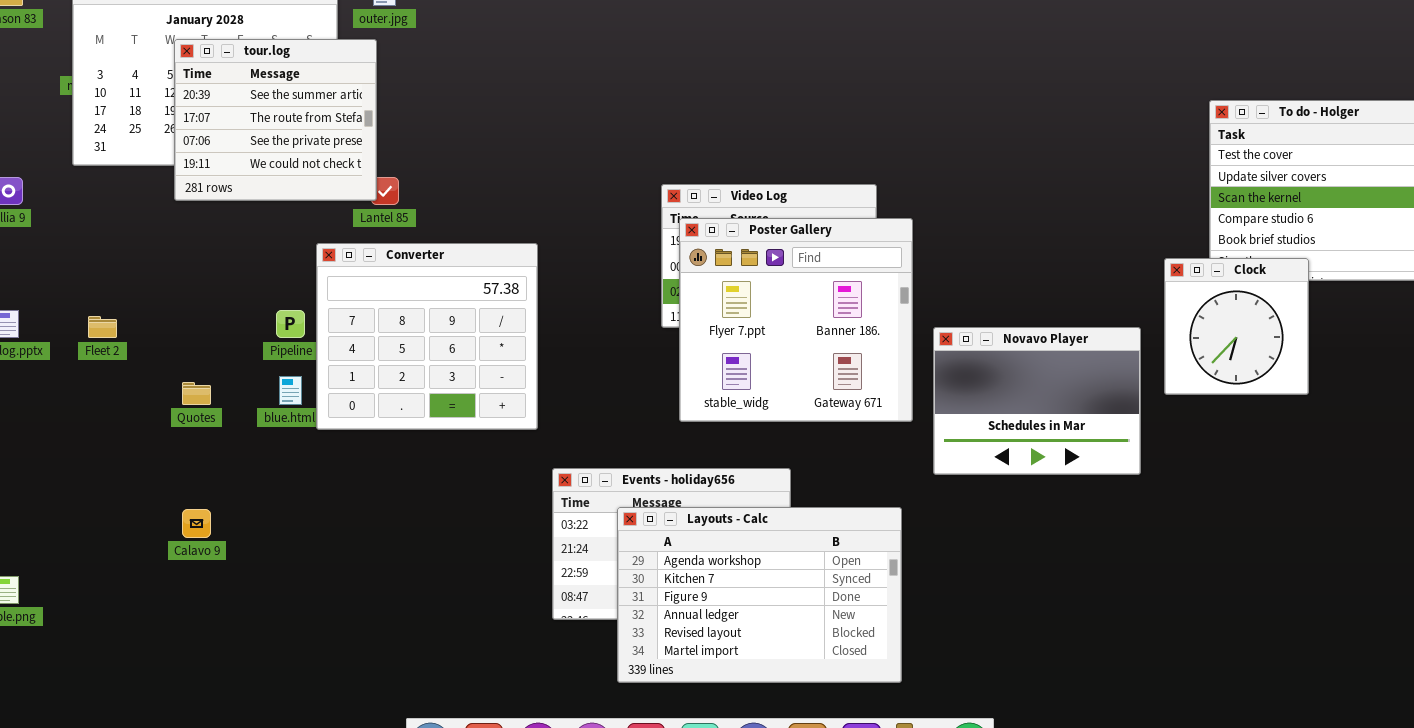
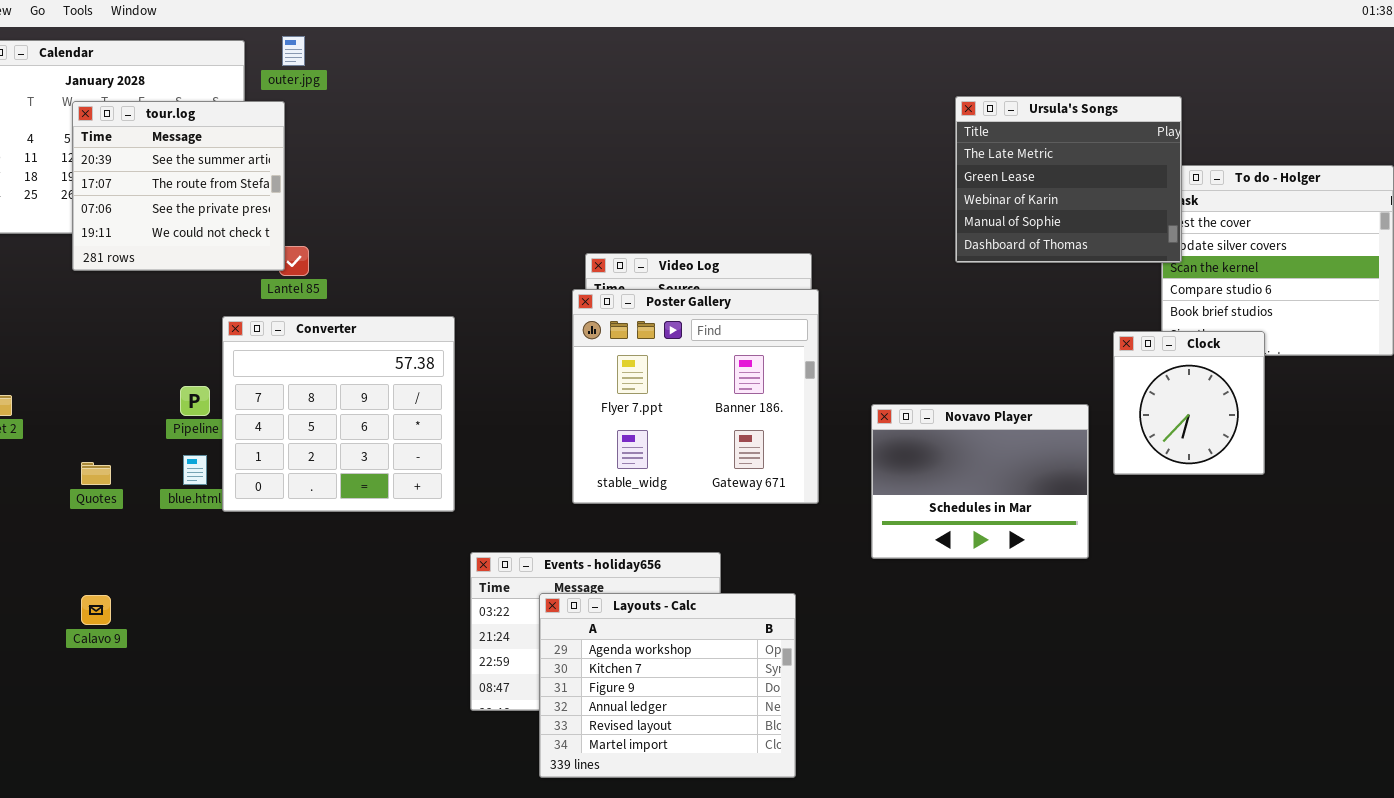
Ursula's Songs: none -> [955,96,1182,263], opened
Poster Gallery: [679,218,913,422] -> [572,289,819,504], moved
Layouts - Calc: [617,507,902,683] -> [539,593,796,778], resized

